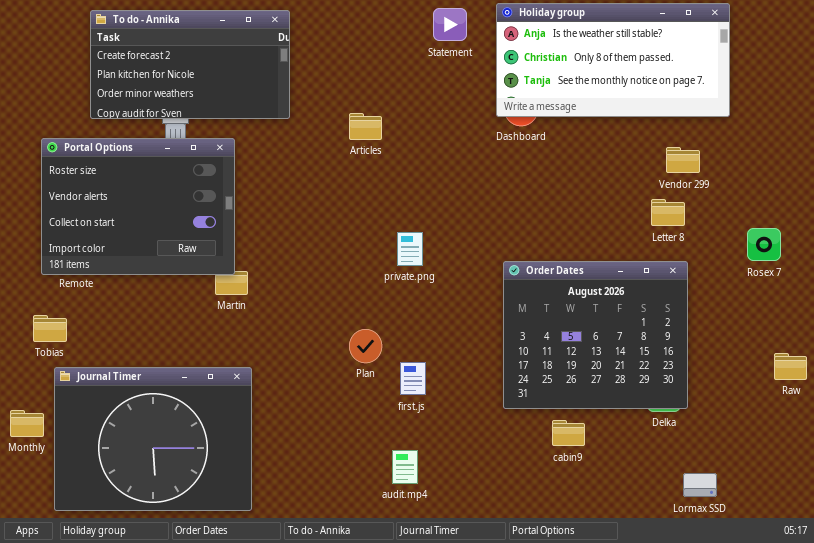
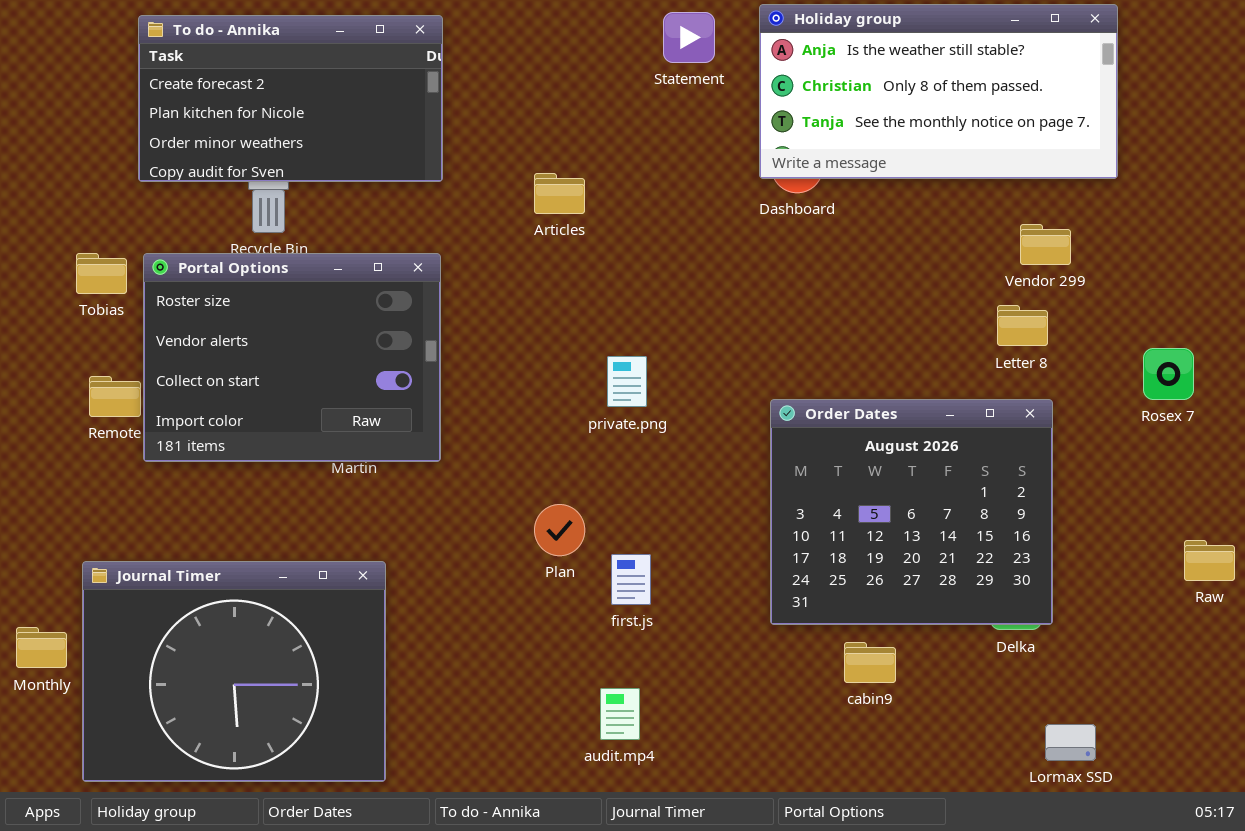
Portal Options: [41,138,235,275] -> [143,253,441,462], moved
Tobias: [33,315,67,342] -> [76,253,127,294], moved

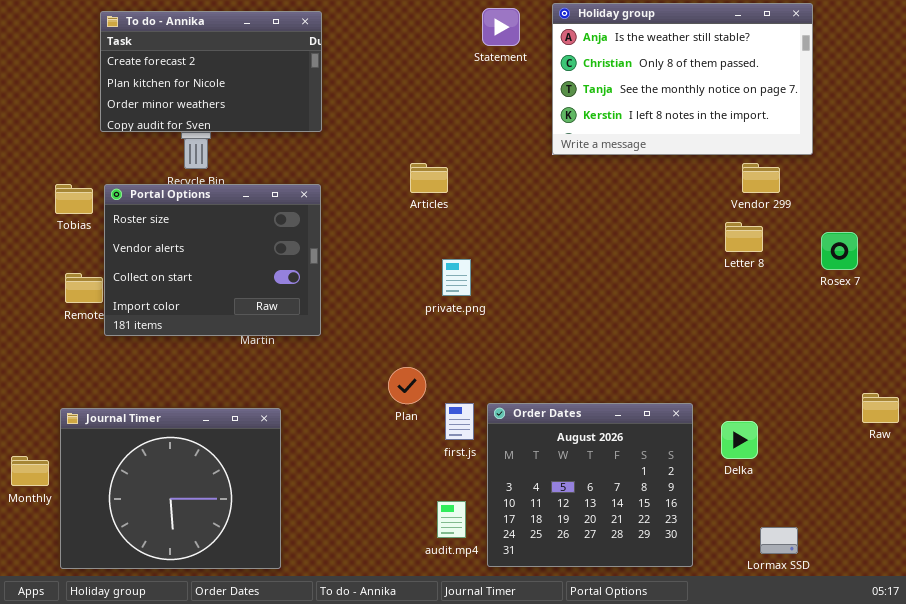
Holiday group: [759,4,1118,179] -> [552,3,813,155], resized
Articles: [534,173,585,214] -> [410,163,448,193], moved
Rosex 7: [1143,348,1194,400] -> [821,232,858,270], moved
Order Dates: [770,399,1053,625] -> [487,403,693,567], moved

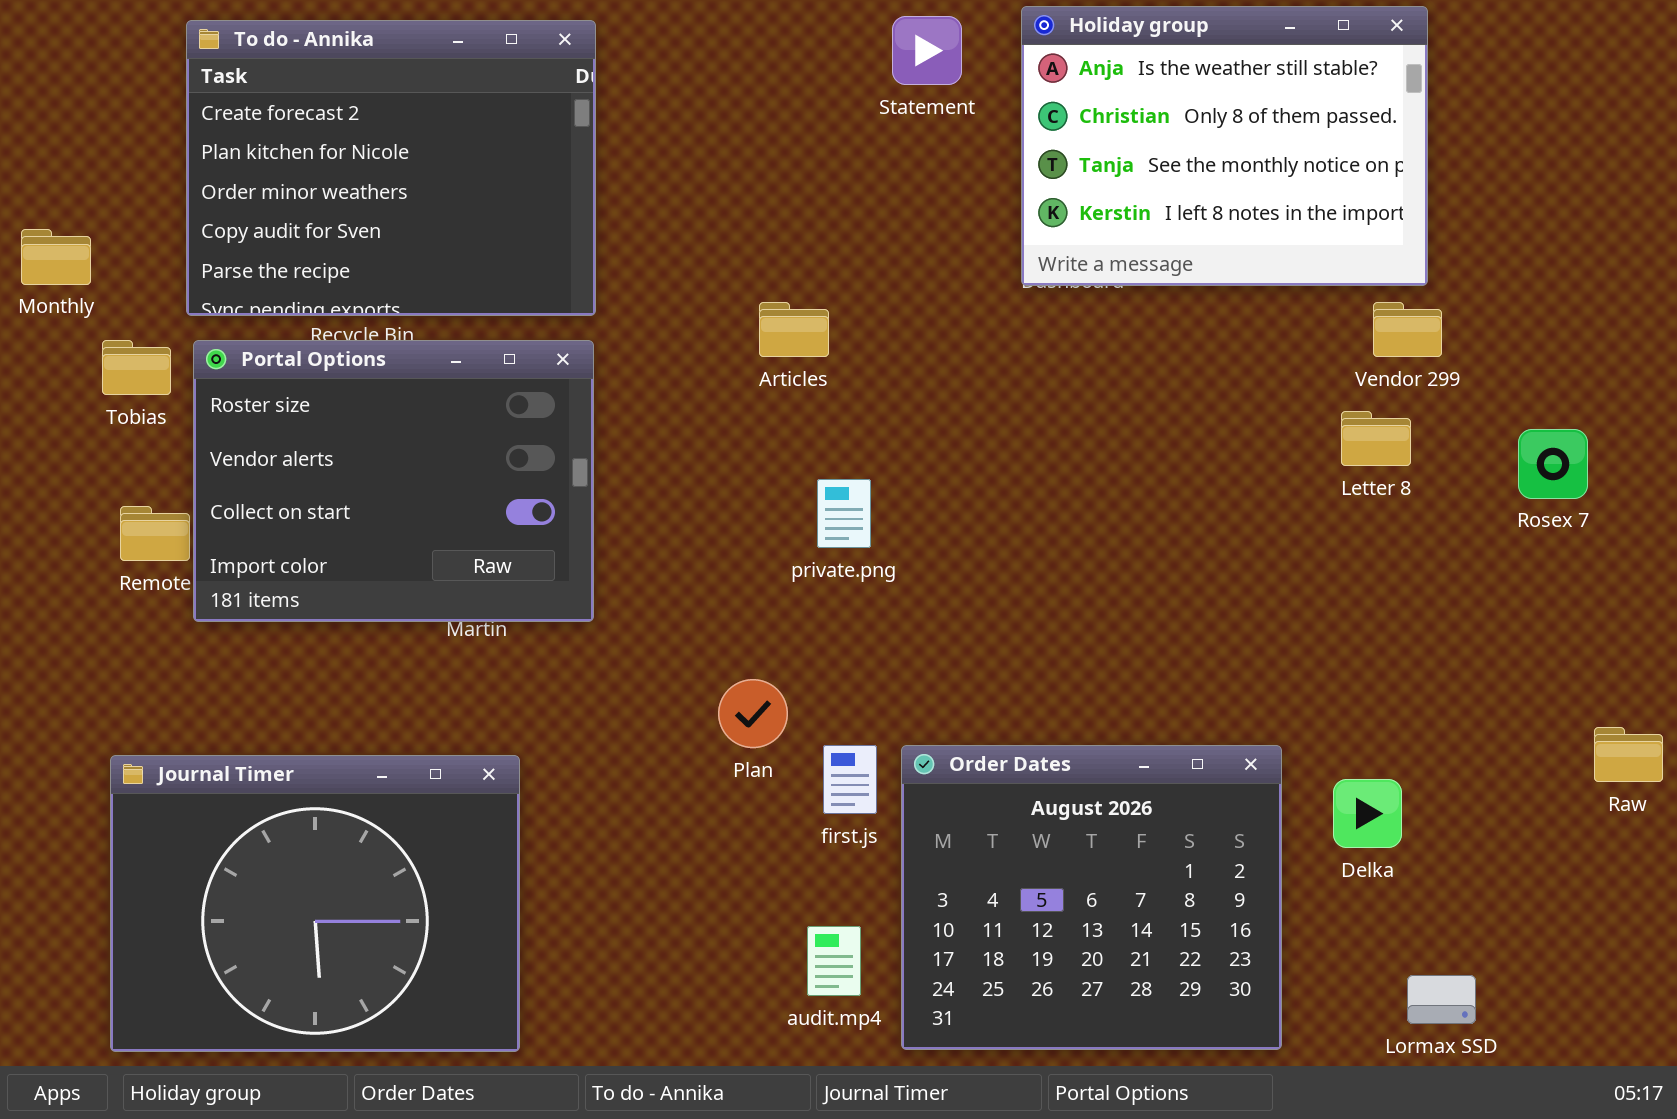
Holiday group: [552,3,813,155] -> [1021,6,1428,286], resized
To do - Annika: [100,11,322,132] -> [186,20,596,316], resized
Monthly: [11,456,49,486] -> [21,229,91,285], moved

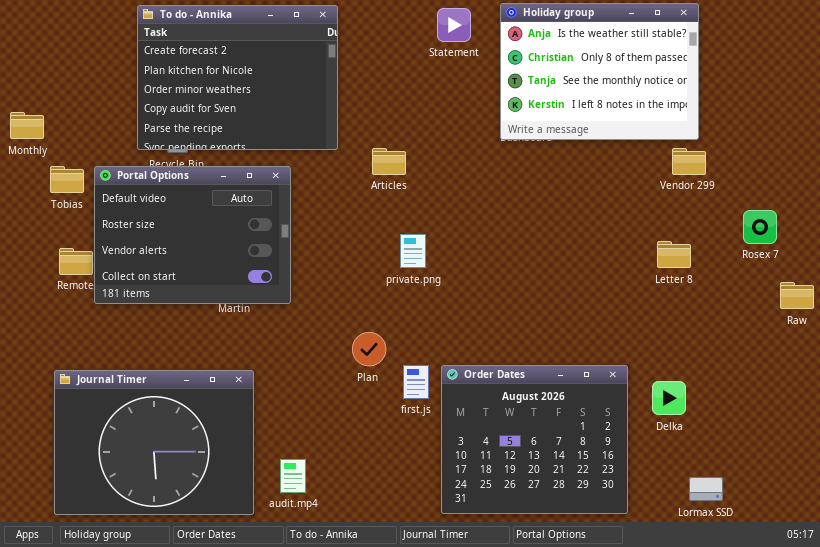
To do - Annika: [186,20,596,316] -> [137,5,338,150], moved
Portal Options: [193,340,594,622] -> [94,166,291,304], scrolled up 1 row
Letter 8: [1341,411,1411,466] -> [657,241,691,268], moved
Raw: [1594,727,1663,782] -> [780,282,814,309], moved
audit.mp4: [807,926,861,996] -> [280,459,306,493], moved

